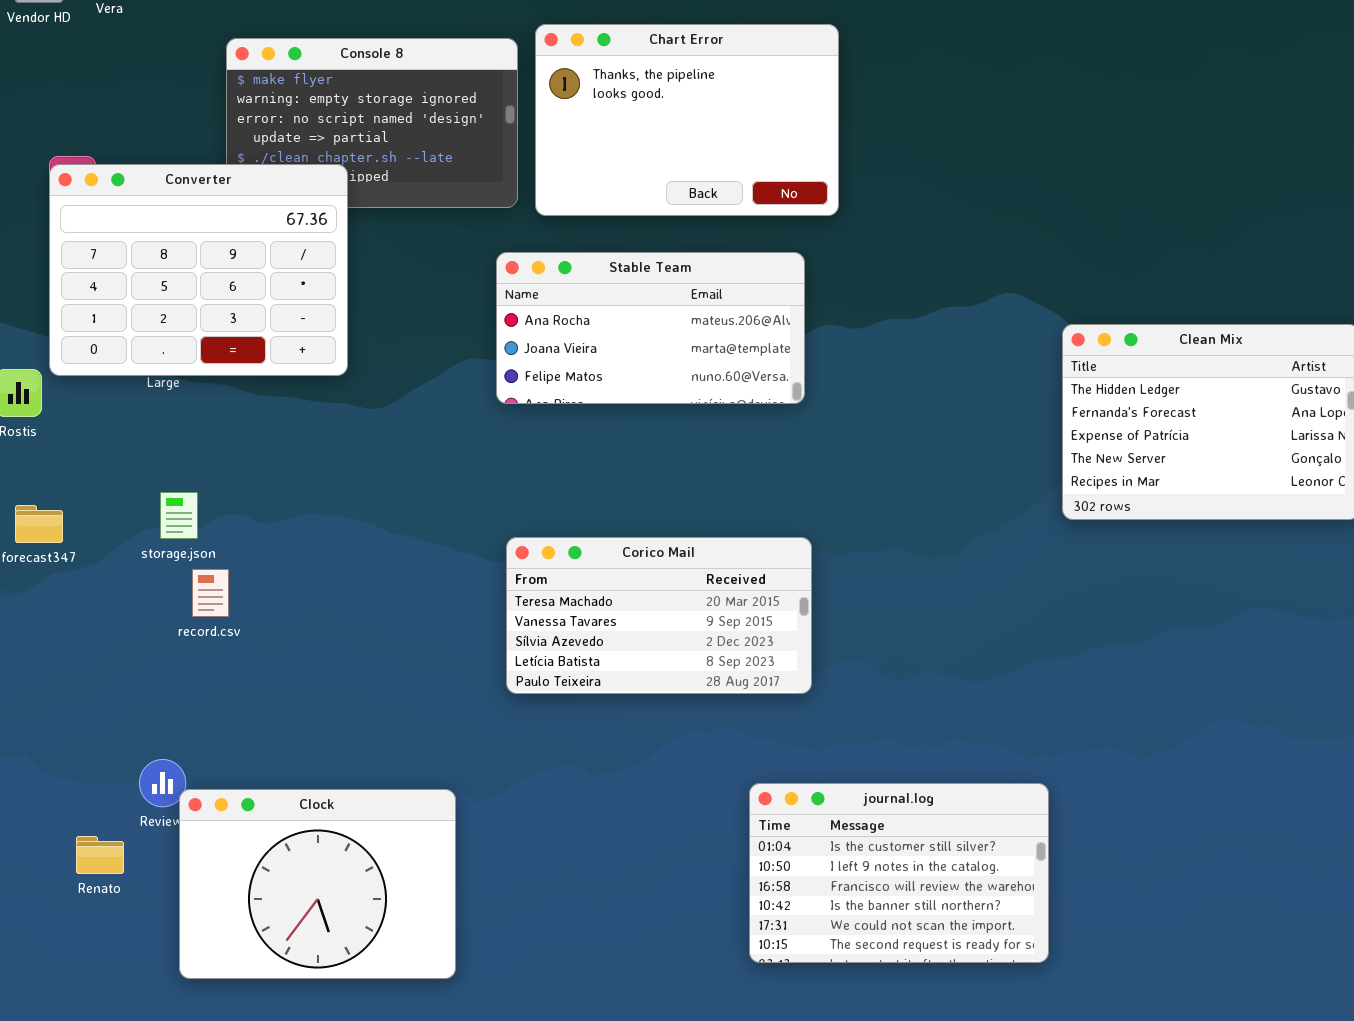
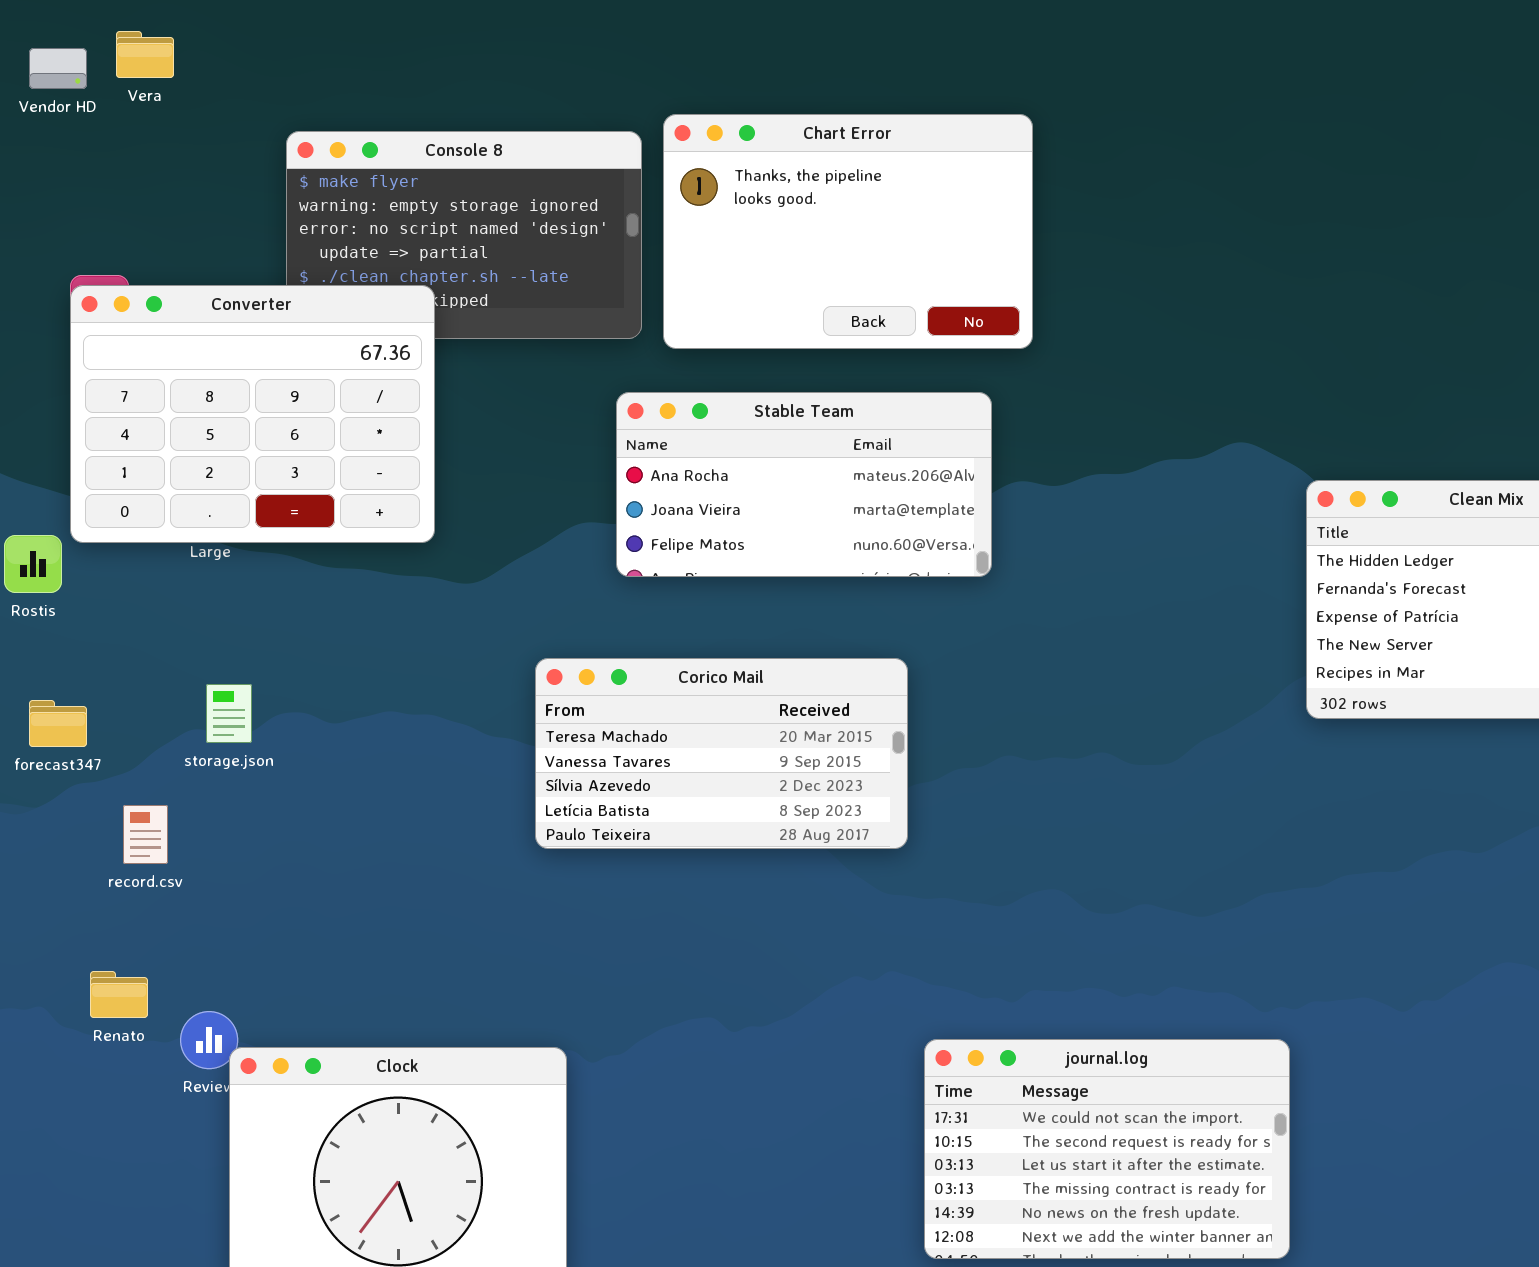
Corico Mail: [506,537,812,694] -> [535,658,908,849], moved
record.csv: [192,569,229,617] -> [123,805,168,864], moved
journal.log: [749,783,1049,963] -> [924,1039,1290,1259], scrolled down 4 rows
Renato: [76,836,124,874] -> [90,971,148,1018], moved

